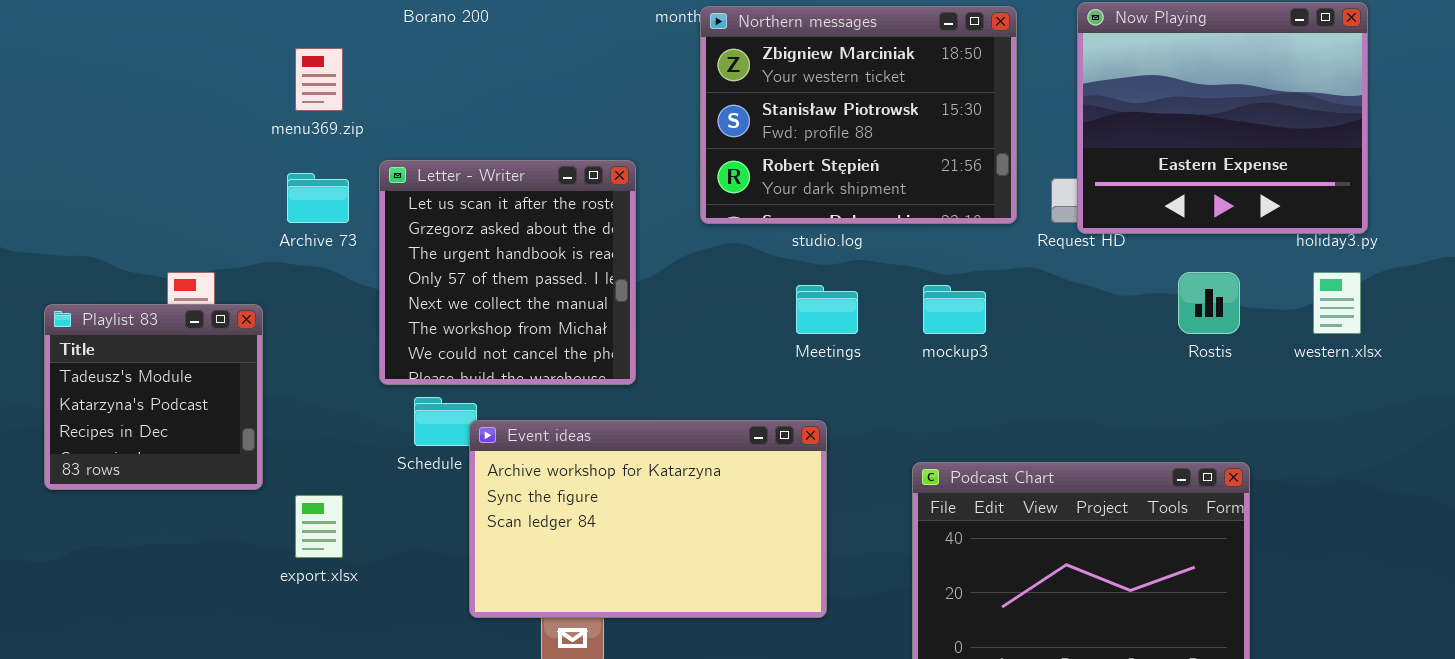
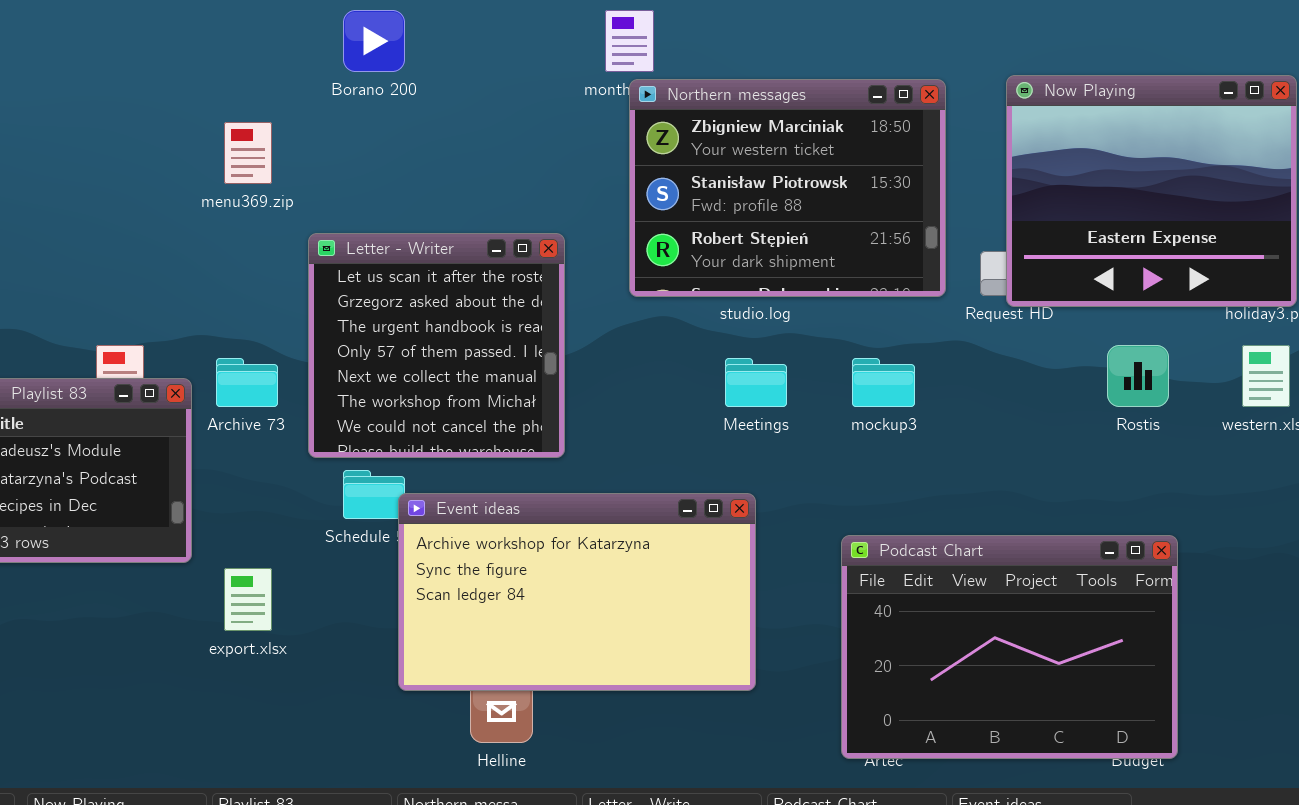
Archive 73: [287,173,349,223] -> [216,358,278,407], moved

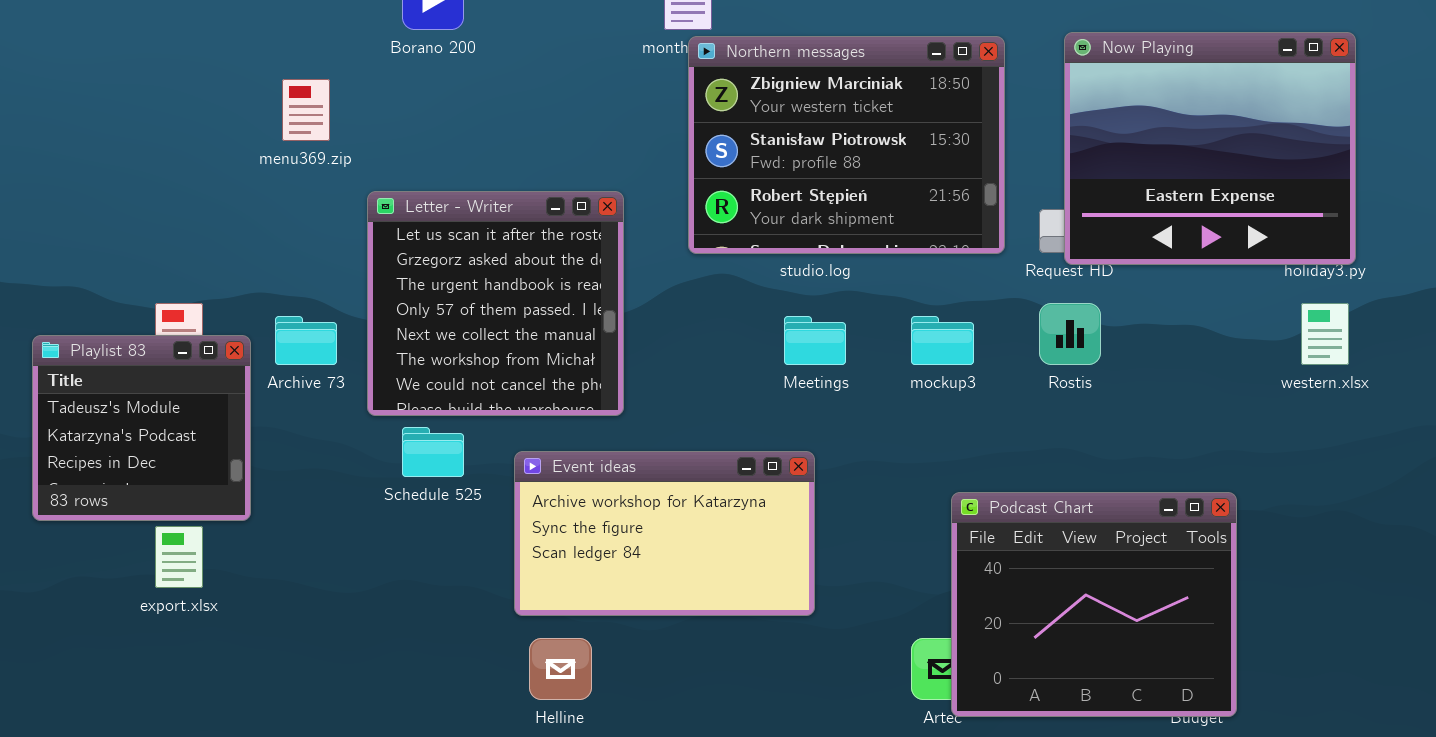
Rostis: [1107,345,1169,407] -> [1039,303,1101,365], moved
Event ideas: [398,493,756,691] -> [514,451,815,616], resized
Podcast Chart: [841,535,1178,759] -> [951,492,1237,717], resized
export.xlsx: [224,568,272,631] -> [155,526,203,588], moved

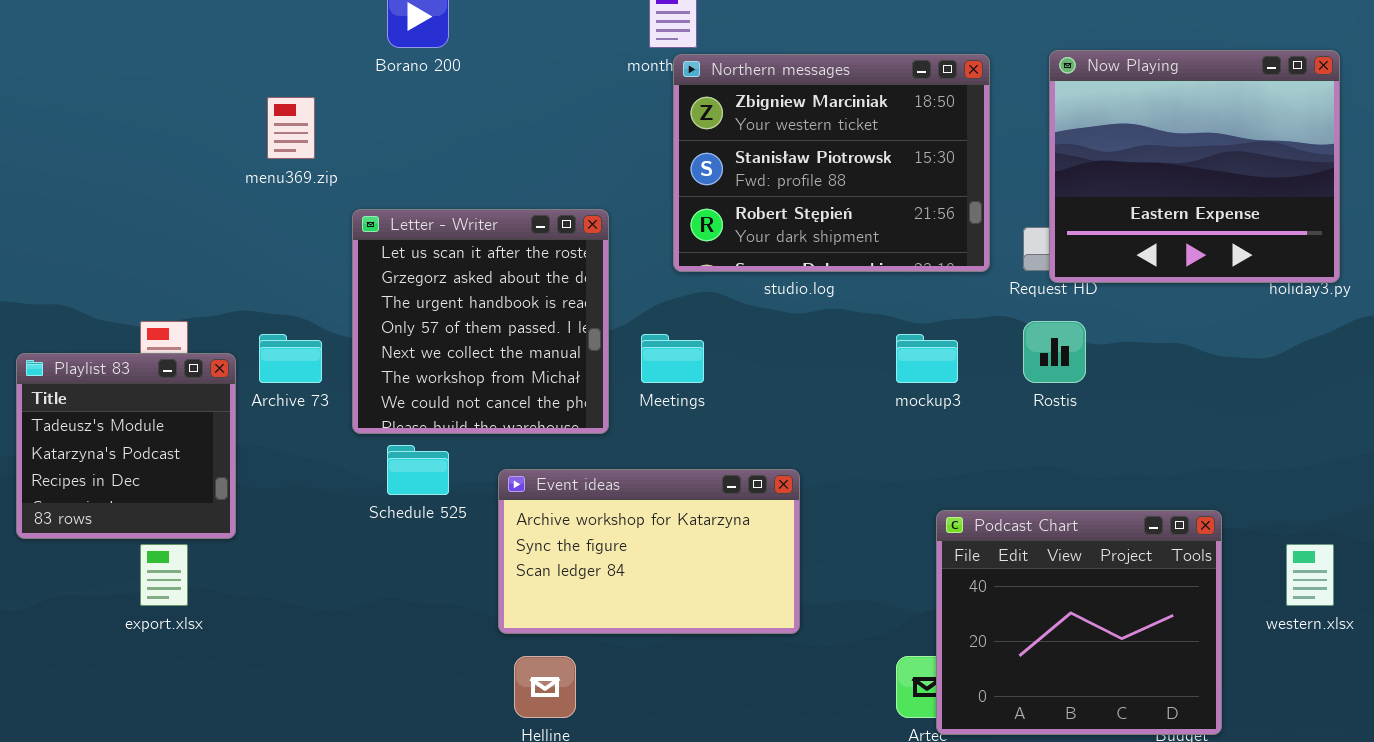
western.xlsx: [1301,303,1349,365] -> [1286,544,1334,606], moved
Meetings: [784,316,846,365] -> [641,334,704,383], moved

